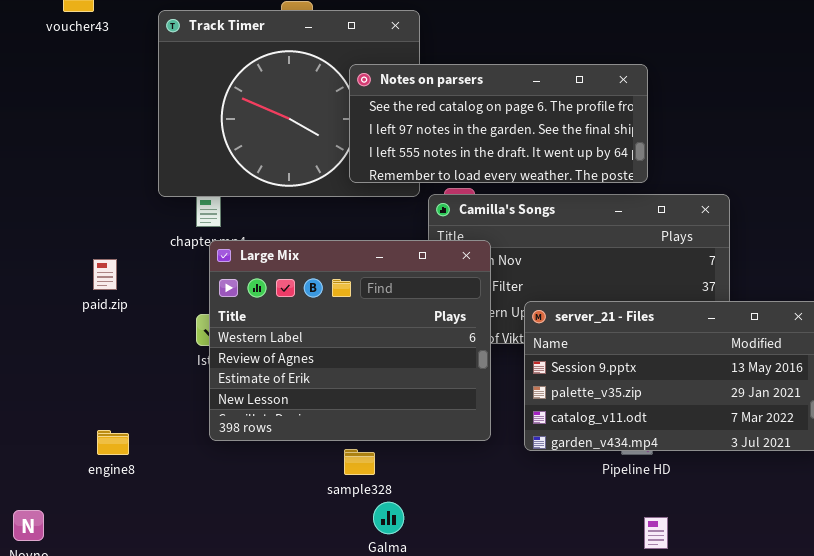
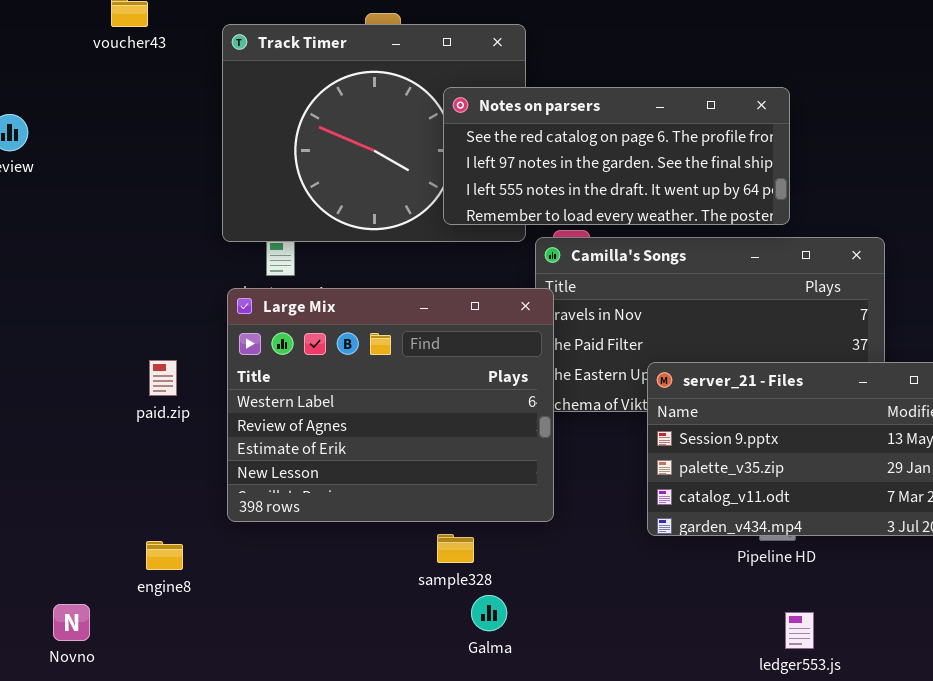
Large Mix: [209,240,491,441] -> [227,288,554,522], moved
paid.zip: [93,259,117,290] -> [149,360,177,396], moved
engine8: [97,430,129,455] -> [146,541,183,570], moved

